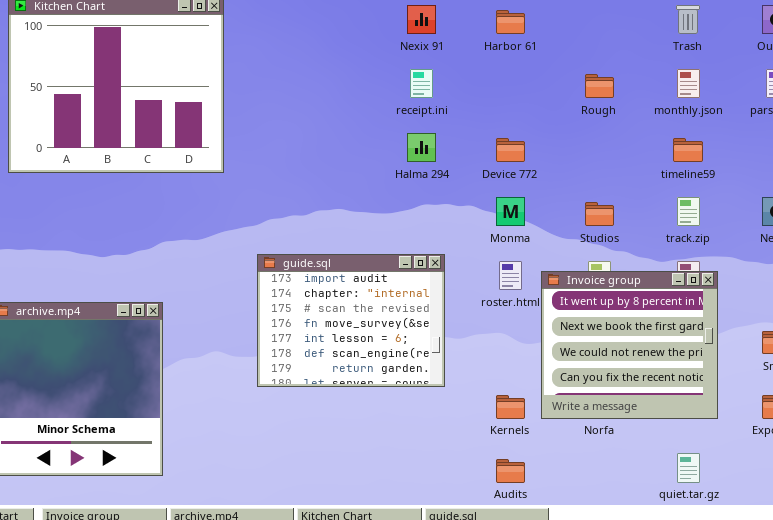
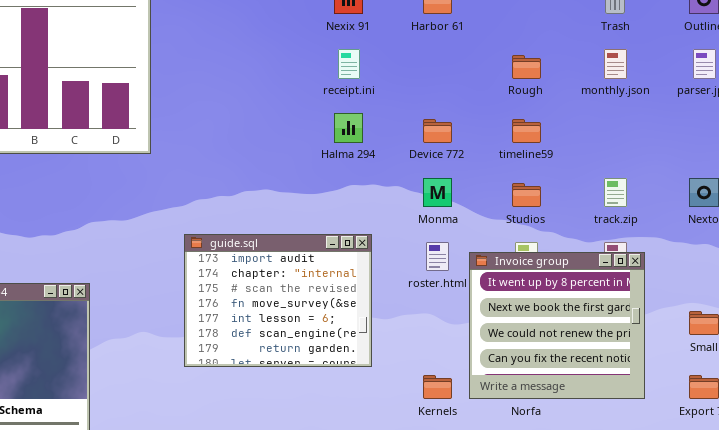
timeline59: [673,138,703,162] -> [512,119,541,143], moved

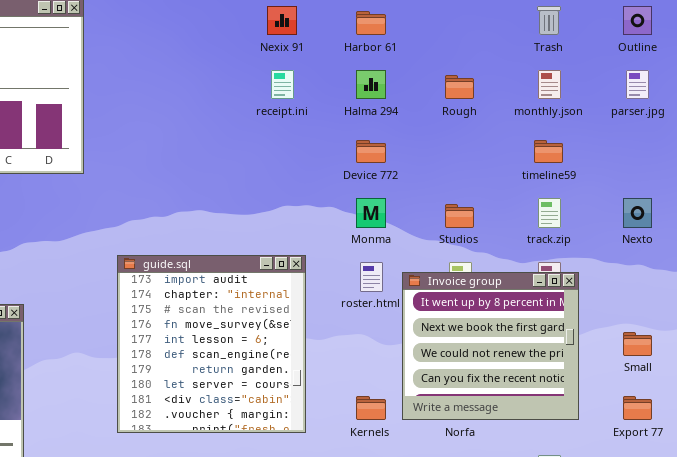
Halma 294: [334,113,363,143] -> [356,70,386,99], moved
timeline59: [512,119,541,143] -> [534,140,563,163], moved
guide.sql: [184,234,372,367] -> [117,255,306,433], resized

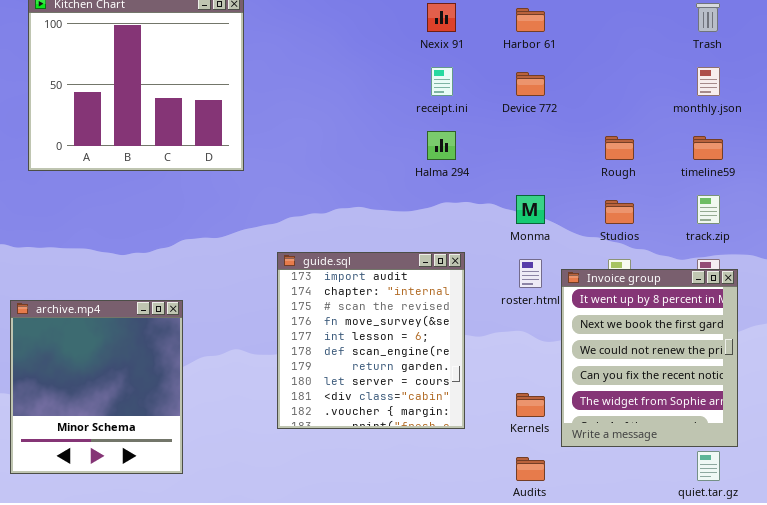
Halma 294: [356,70,386,99] -> [427,131,456,160], moved
Rough: [445,75,474,99] -> [605,136,634,160], moved
Device 772: [356,140,386,163] -> [516,72,545,96], moved
Invoice group: [402,272,579,420] -> [561,269,738,447], resized

